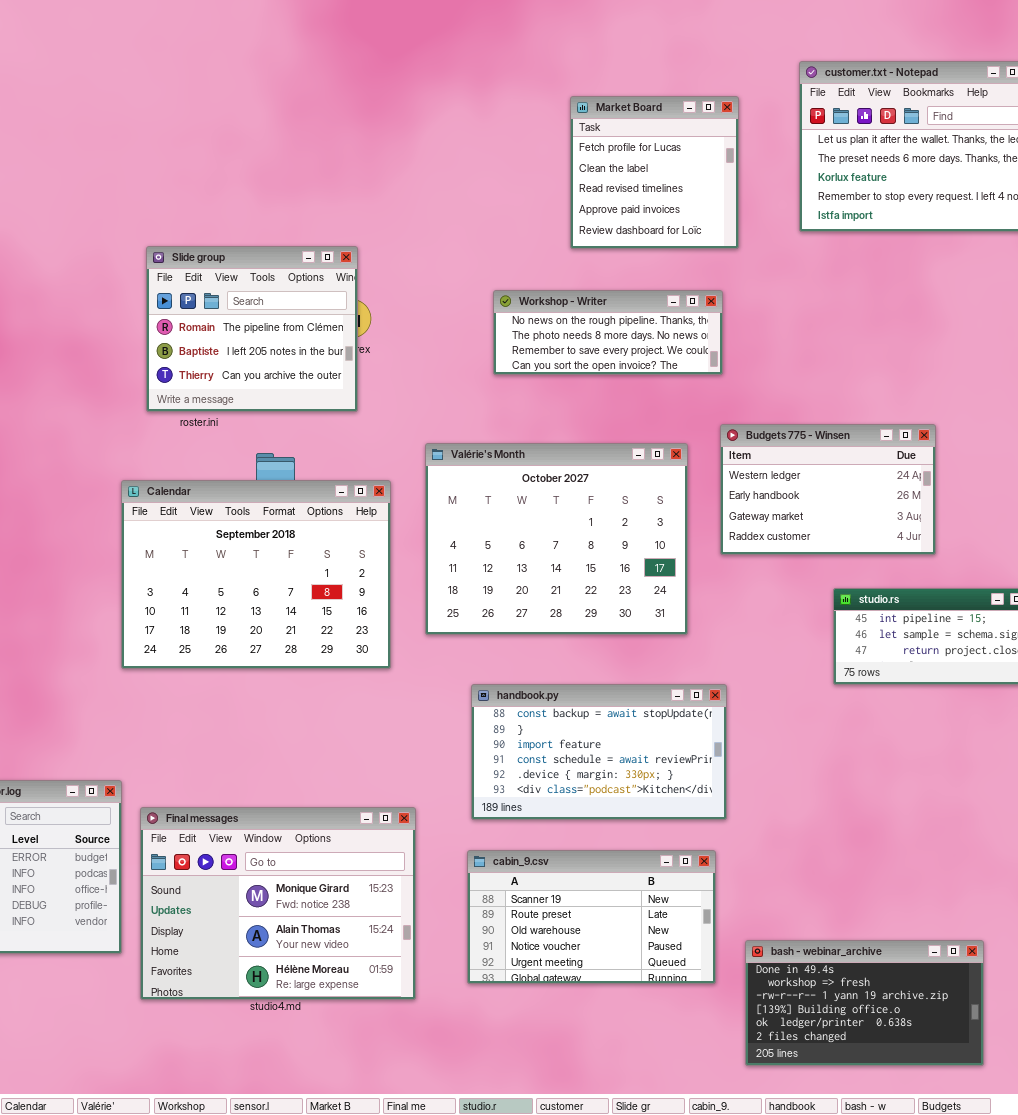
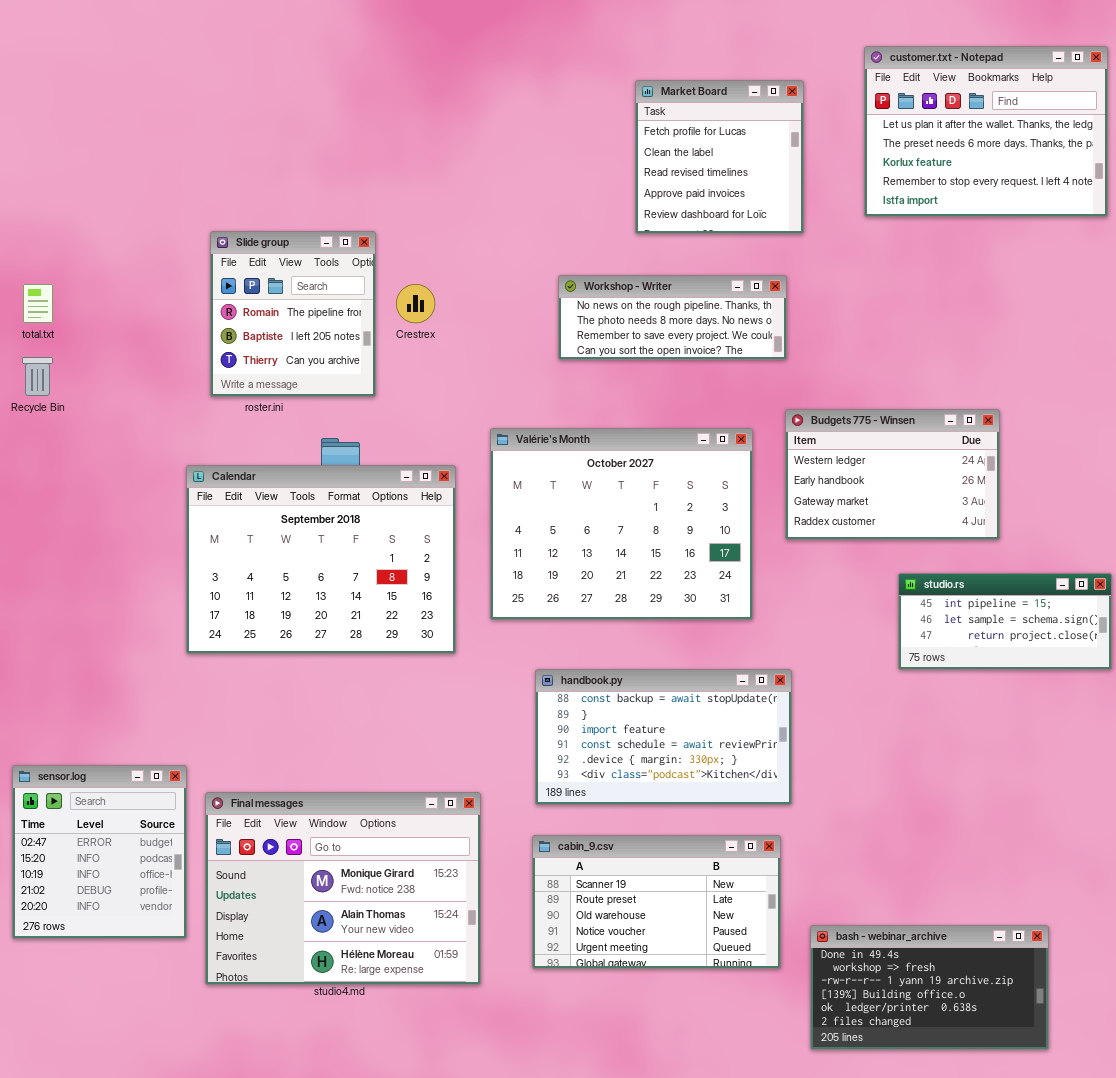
Slide group: [146,246,358,412] -> [210,231,376,397], resized

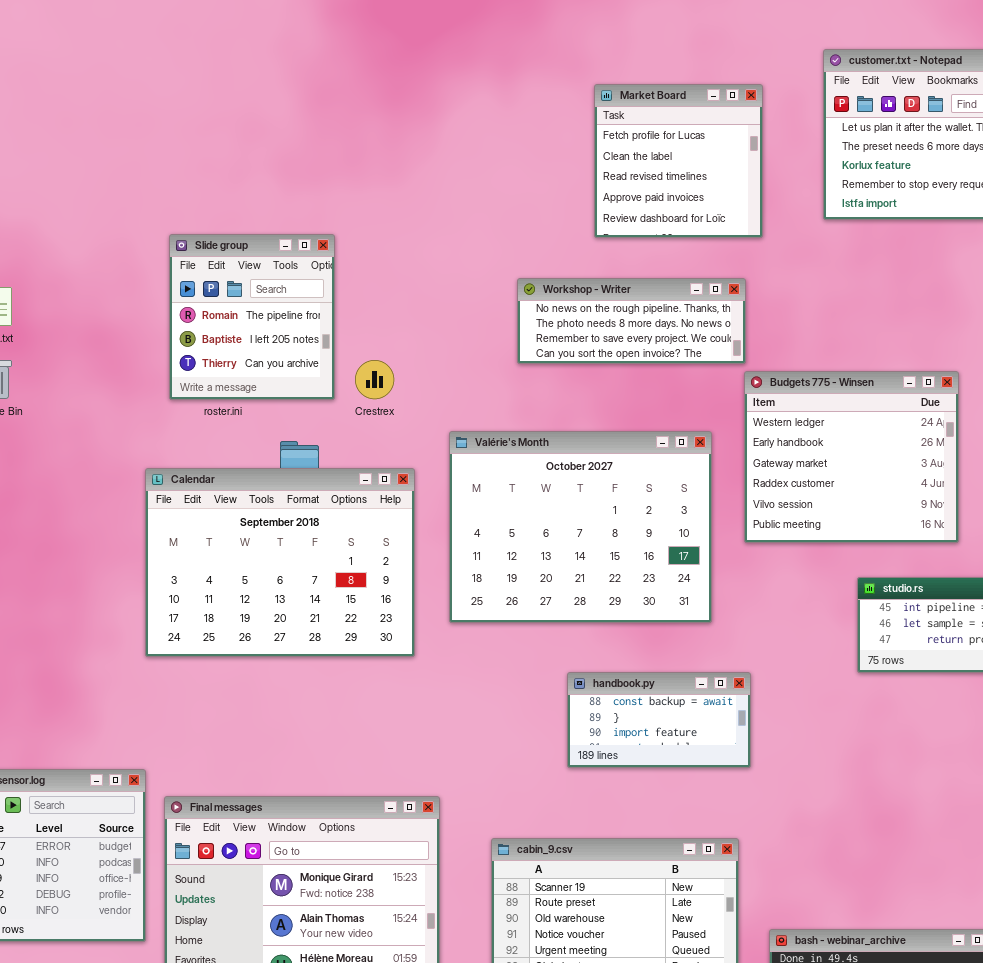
Crestrex: [396,284,435,323] -> [355,360,394,399], moved
Budgets 775 - Winsen: [785,409,1000,540] -> [744,371,959,543], resized
handbook.py: [535,669,792,805] -> [567,672,751,768], resized

